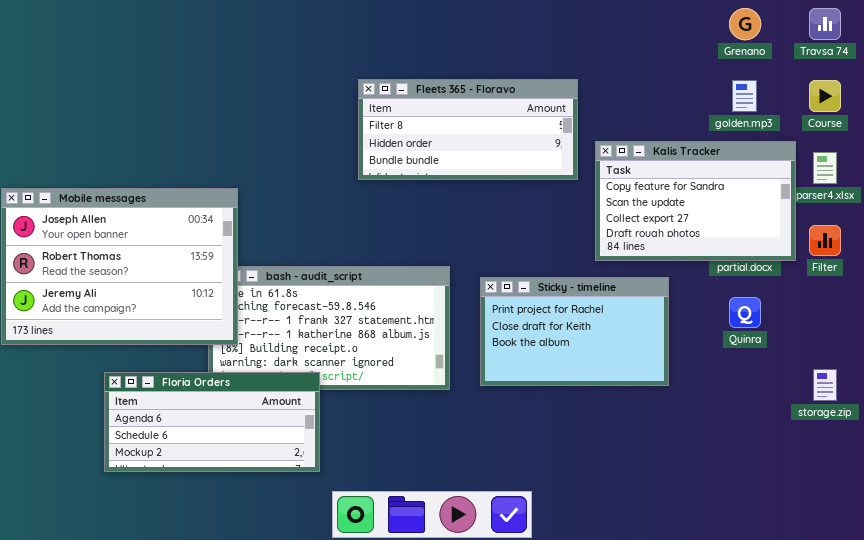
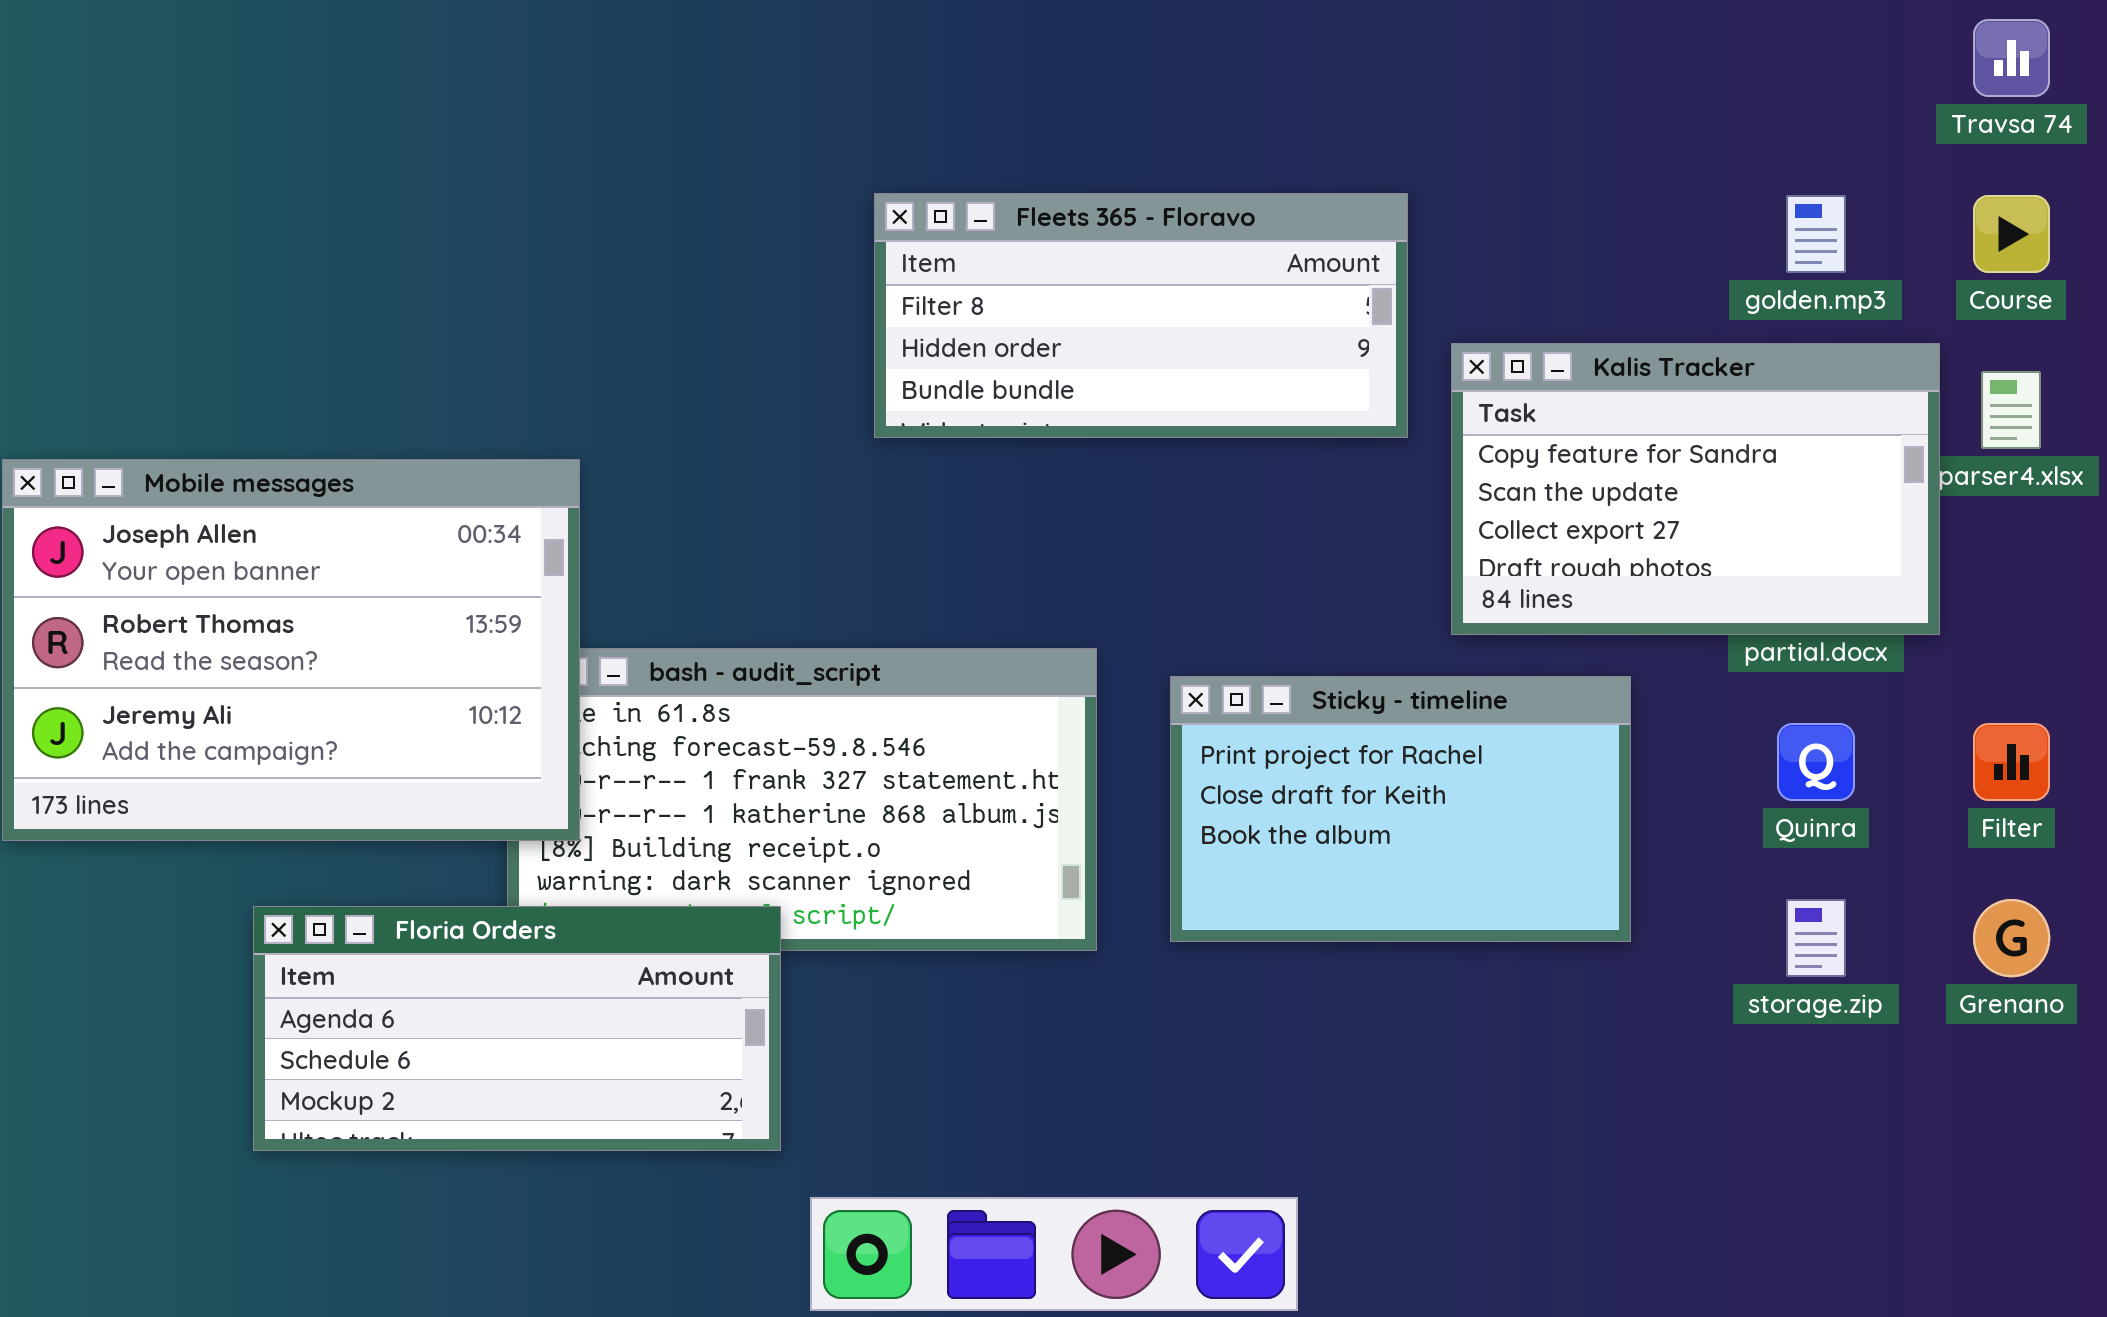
Grenano: [729,8,761,40] -> [1973,899,2050,977], moved
Filter: [809,225,841,256] -> [1973,723,2050,801], moved
storage.zip: [813,369,837,401] -> [1786,899,1846,977], moved

